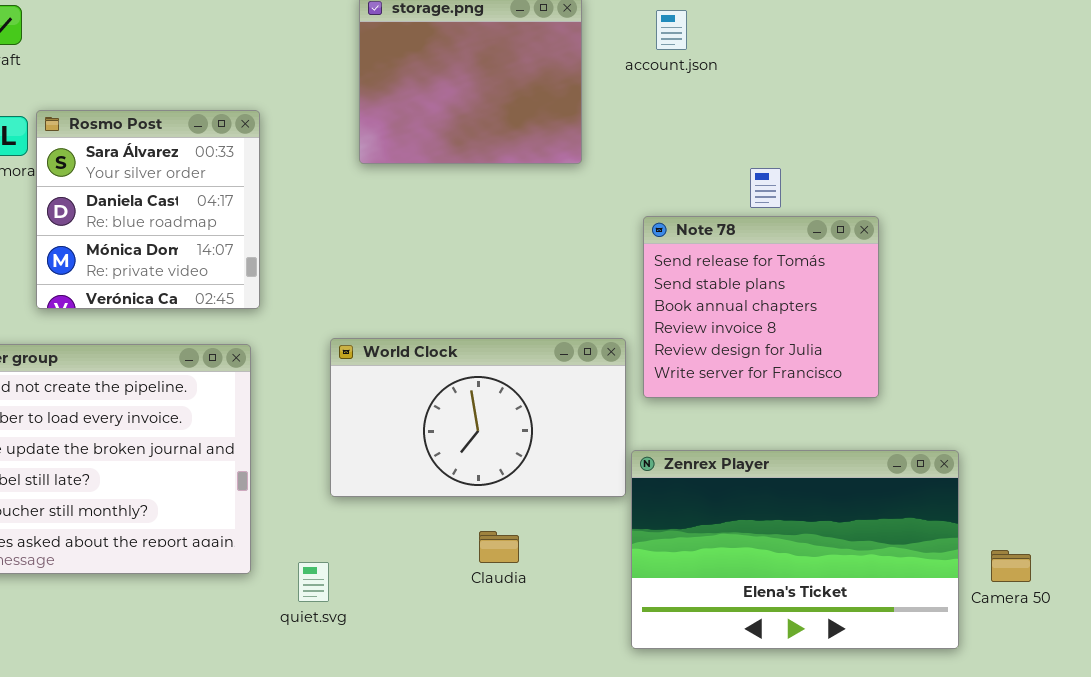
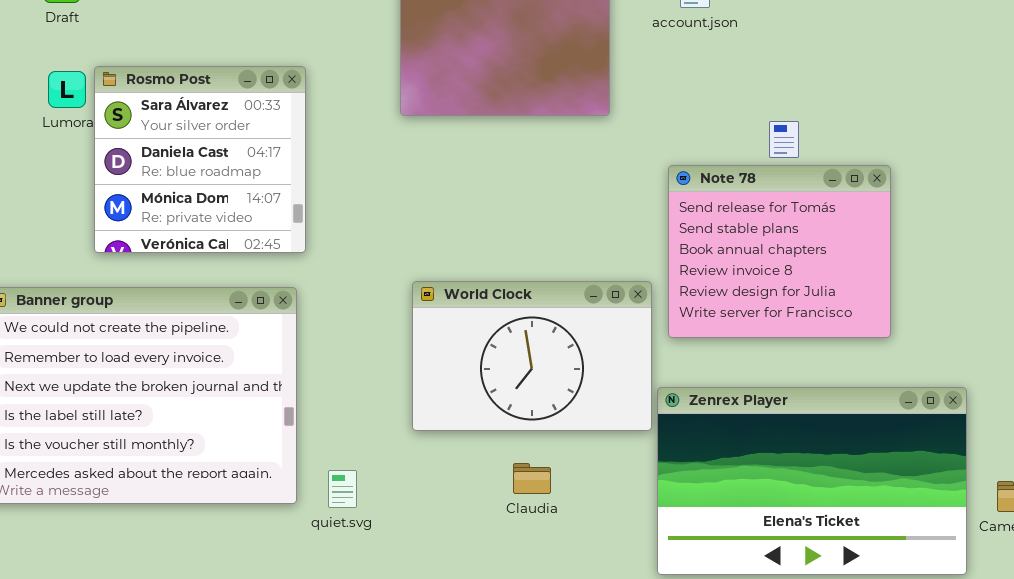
World Clock: [330,338,626,497] -> [412,281,652,431], resized
quiet.svg: [298,562,329,602] -> [328,470,357,508], moved

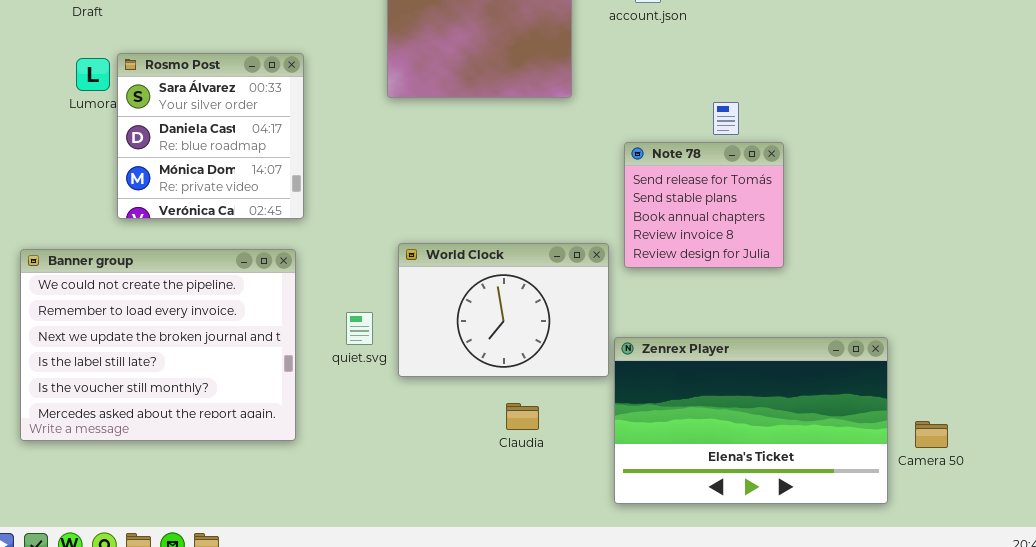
Note 78: [668,165,891,338] -> [624,142,784,268], resized
Claudia: [513,463,551,494] -> [506,403,539,430], moved
quiet.svg: [328,470,357,508] -> [346,312,373,345], moved

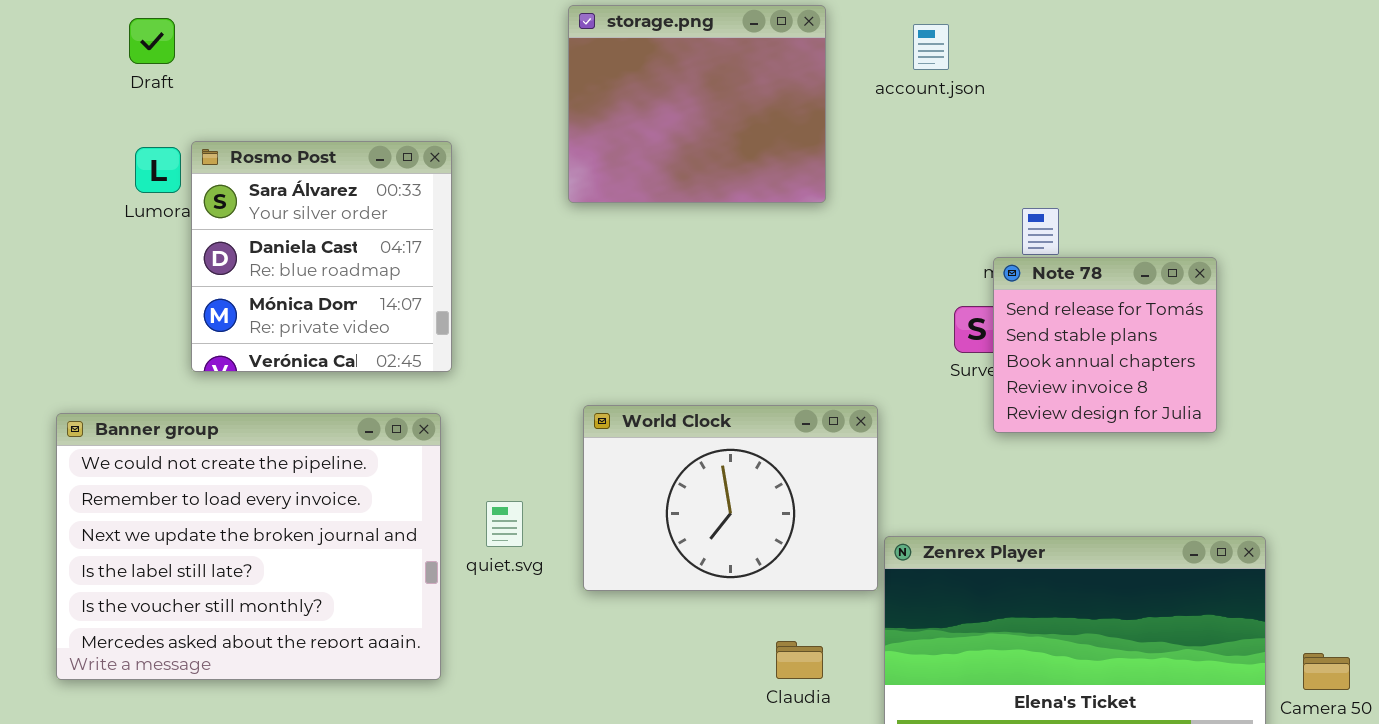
Note 78: [624,142,784,268] -> [993,257,1217,433], moved
quiet.svg: [346,312,373,345] -> [486,501,523,547], moved
Claudia: [506,403,539,430] -> [776,641,823,679], moved

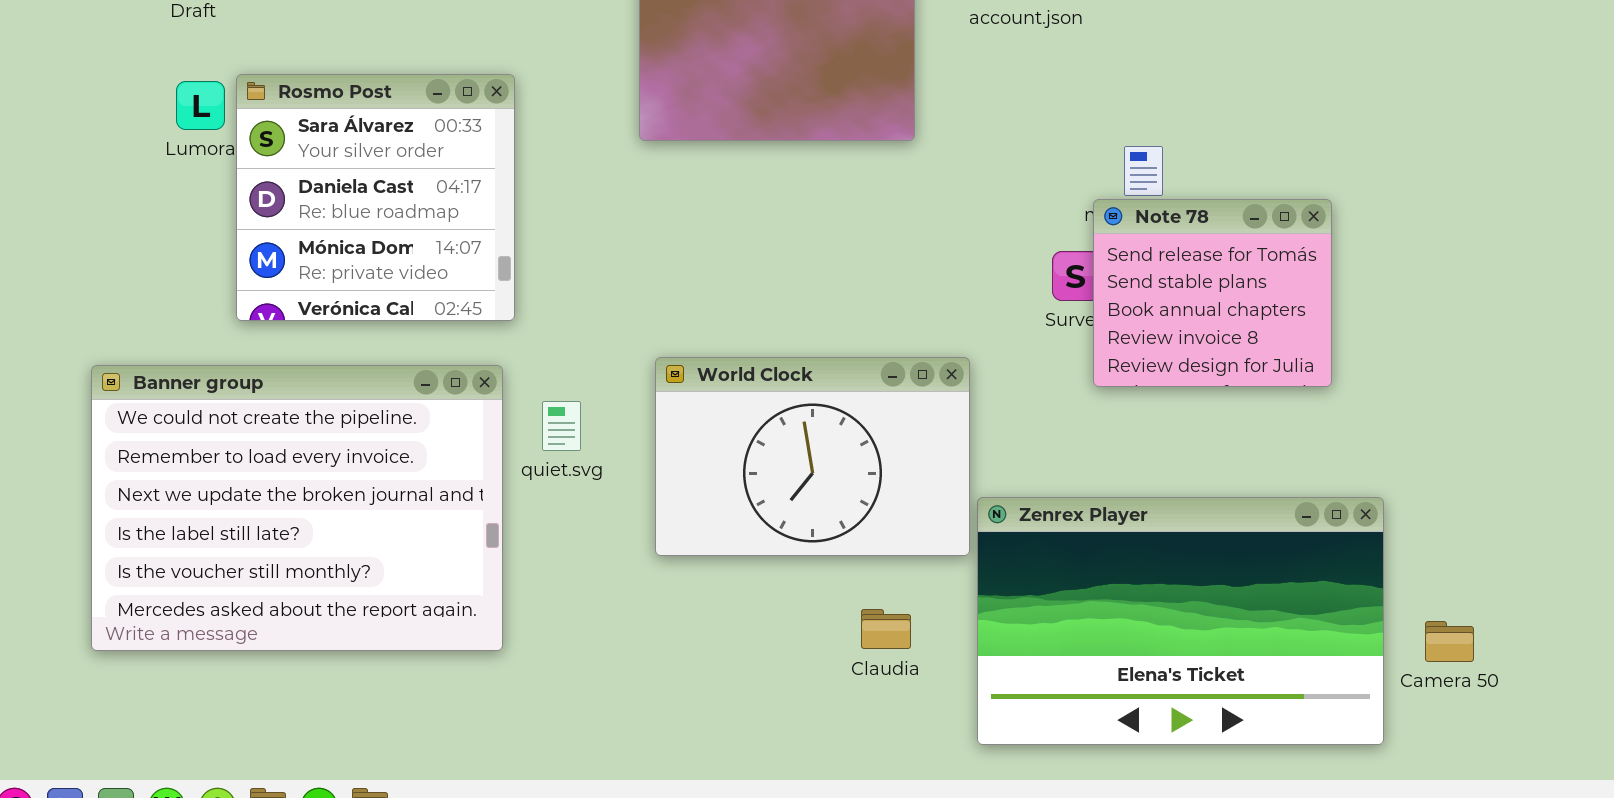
quiet.svg: [486,501,523,547] -> [542,401,581,451], moved

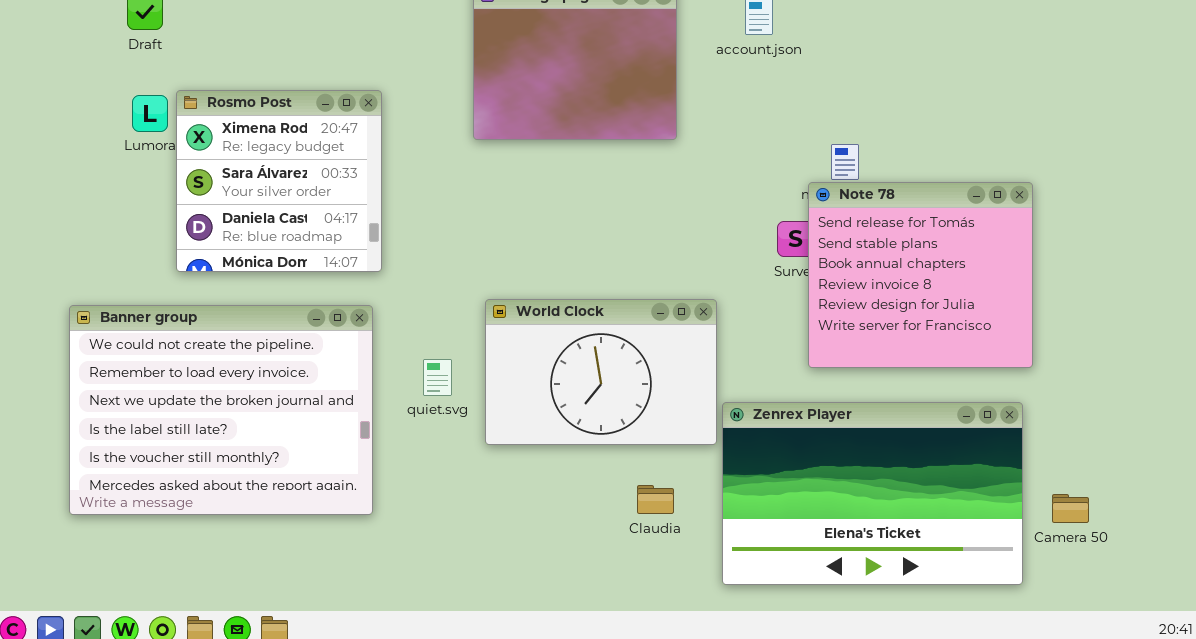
Rosmo Post: [236,74,515,321] -> [176,90,382,272], scrolled up 1 row
Note 78: [1093,199,1332,387] -> [808,182,1033,368], resized
quiet.svg: [542,401,581,451] -> [423,359,452,396], moved

